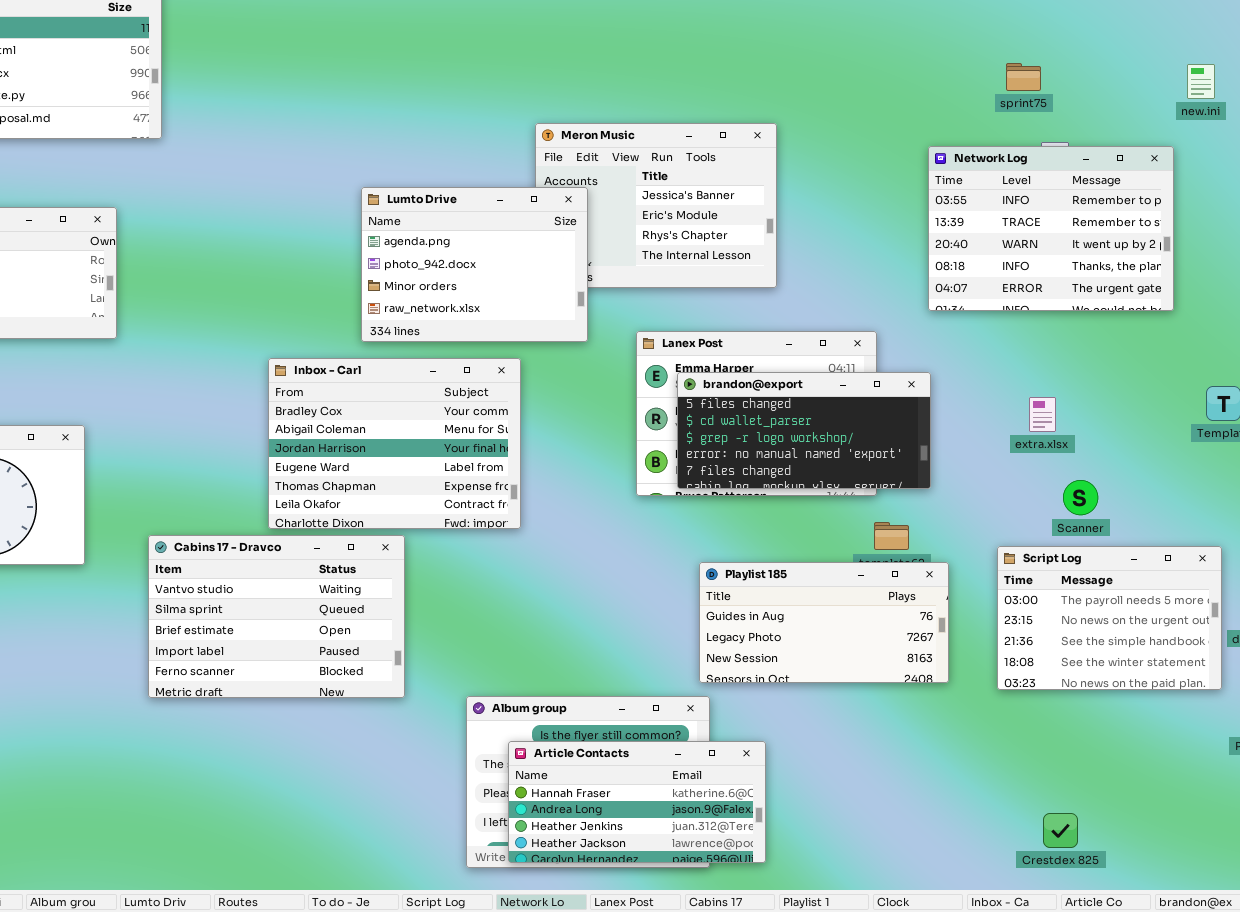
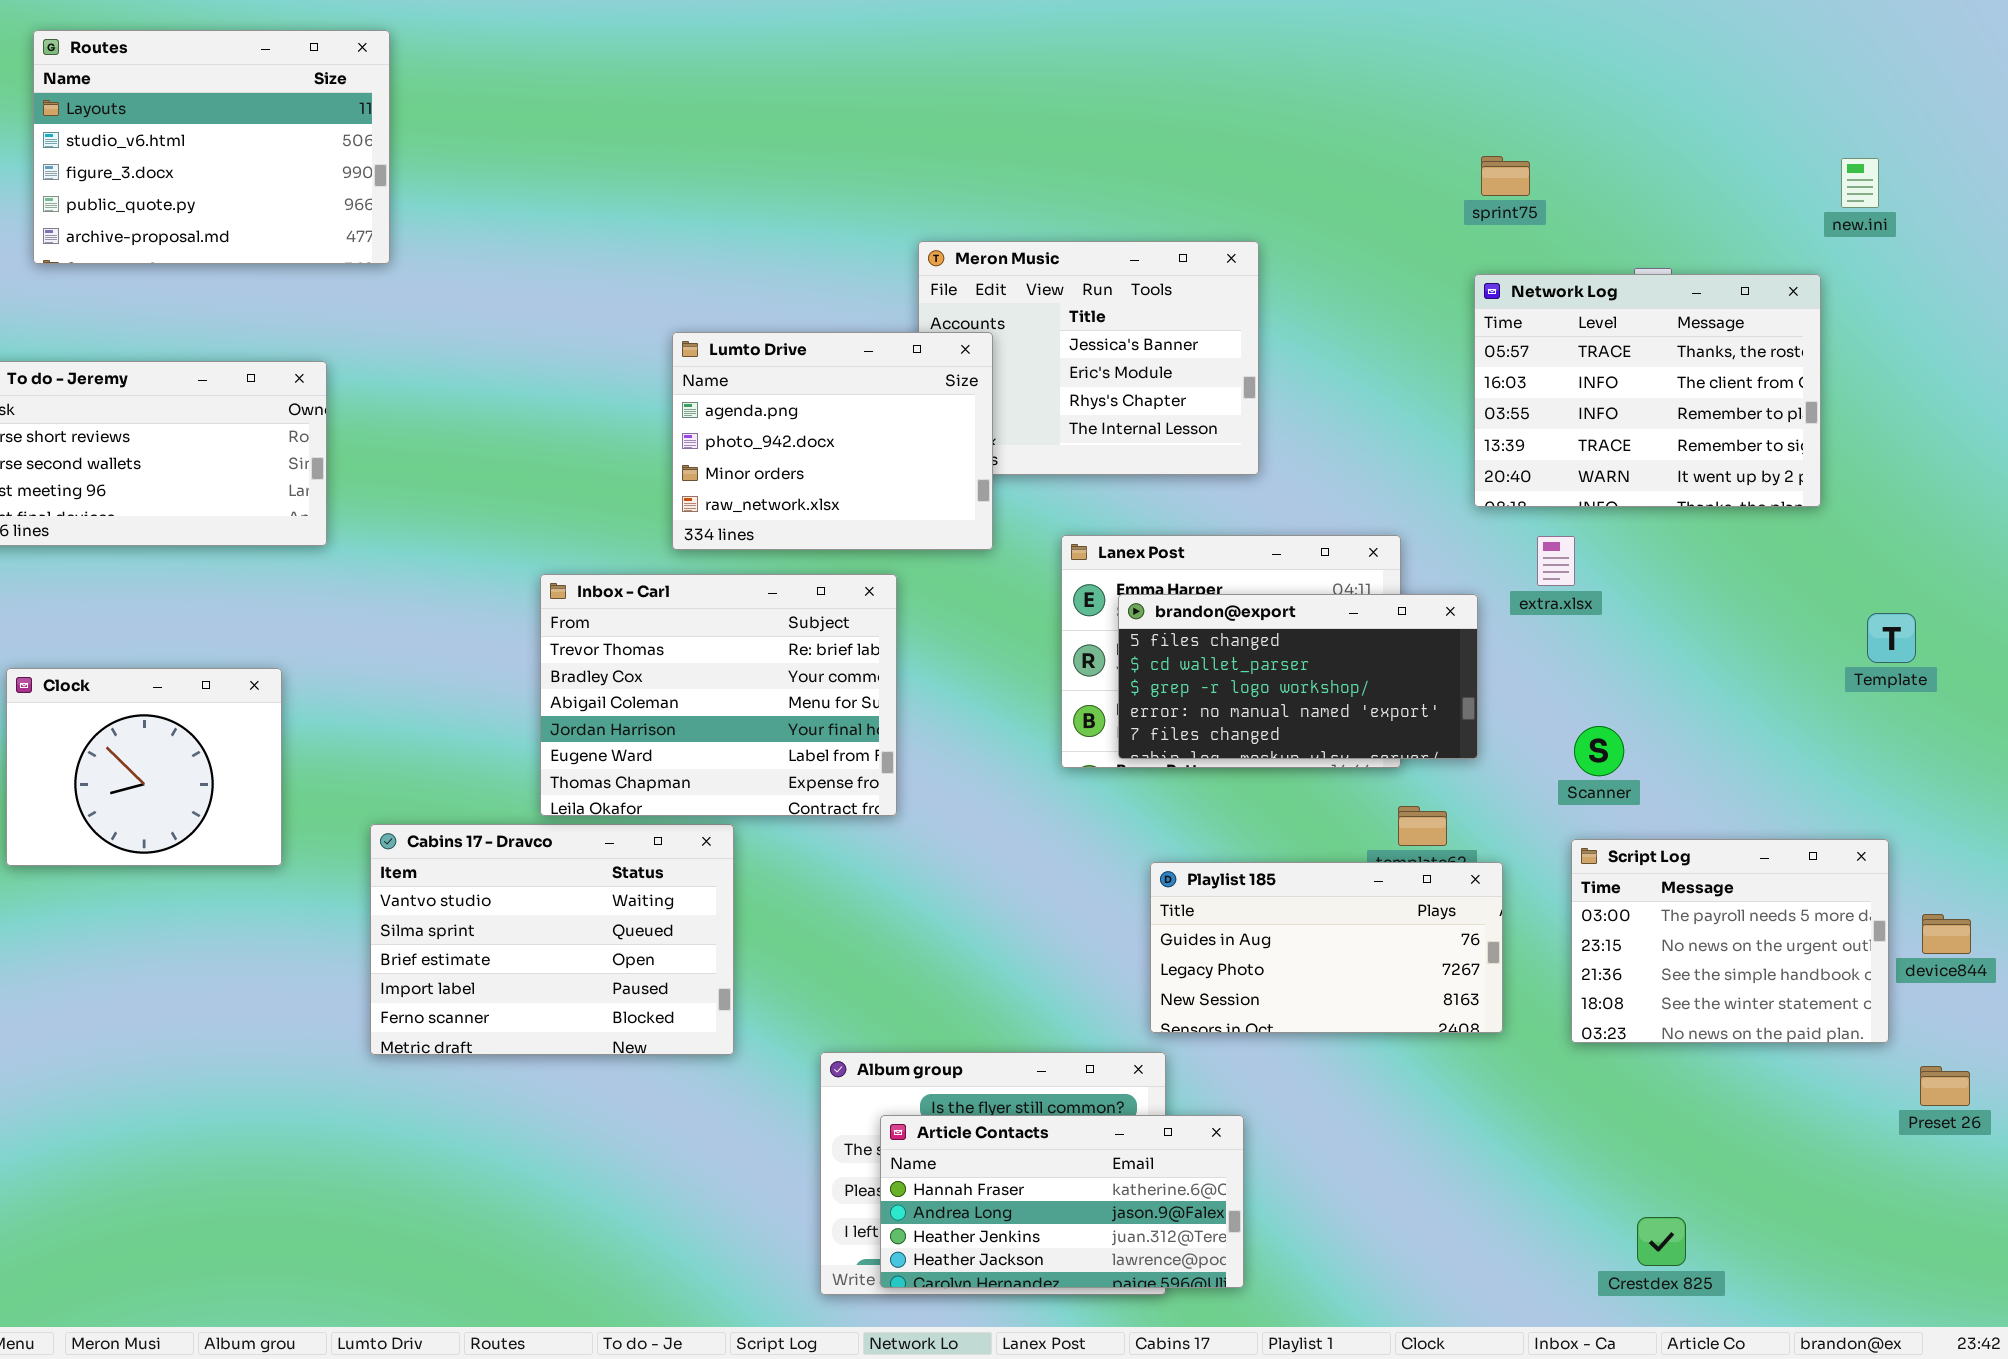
sprint75: [1006,63,1041,91] -> [1481,156,1530,196], moved
Network Log: [928,146,1174,311] -> [1474,274,1821,507], scrolled up 2 rows
Inbox - Carl: [268,358,521,529] -> [540,574,897,816], scrolled up 1 row
extra.xlsx: [1029,397,1056,432] -> [1537,536,1575,586], moved
Scanner: [1063,480,1098,515] -> [1574,726,1624,776], moved

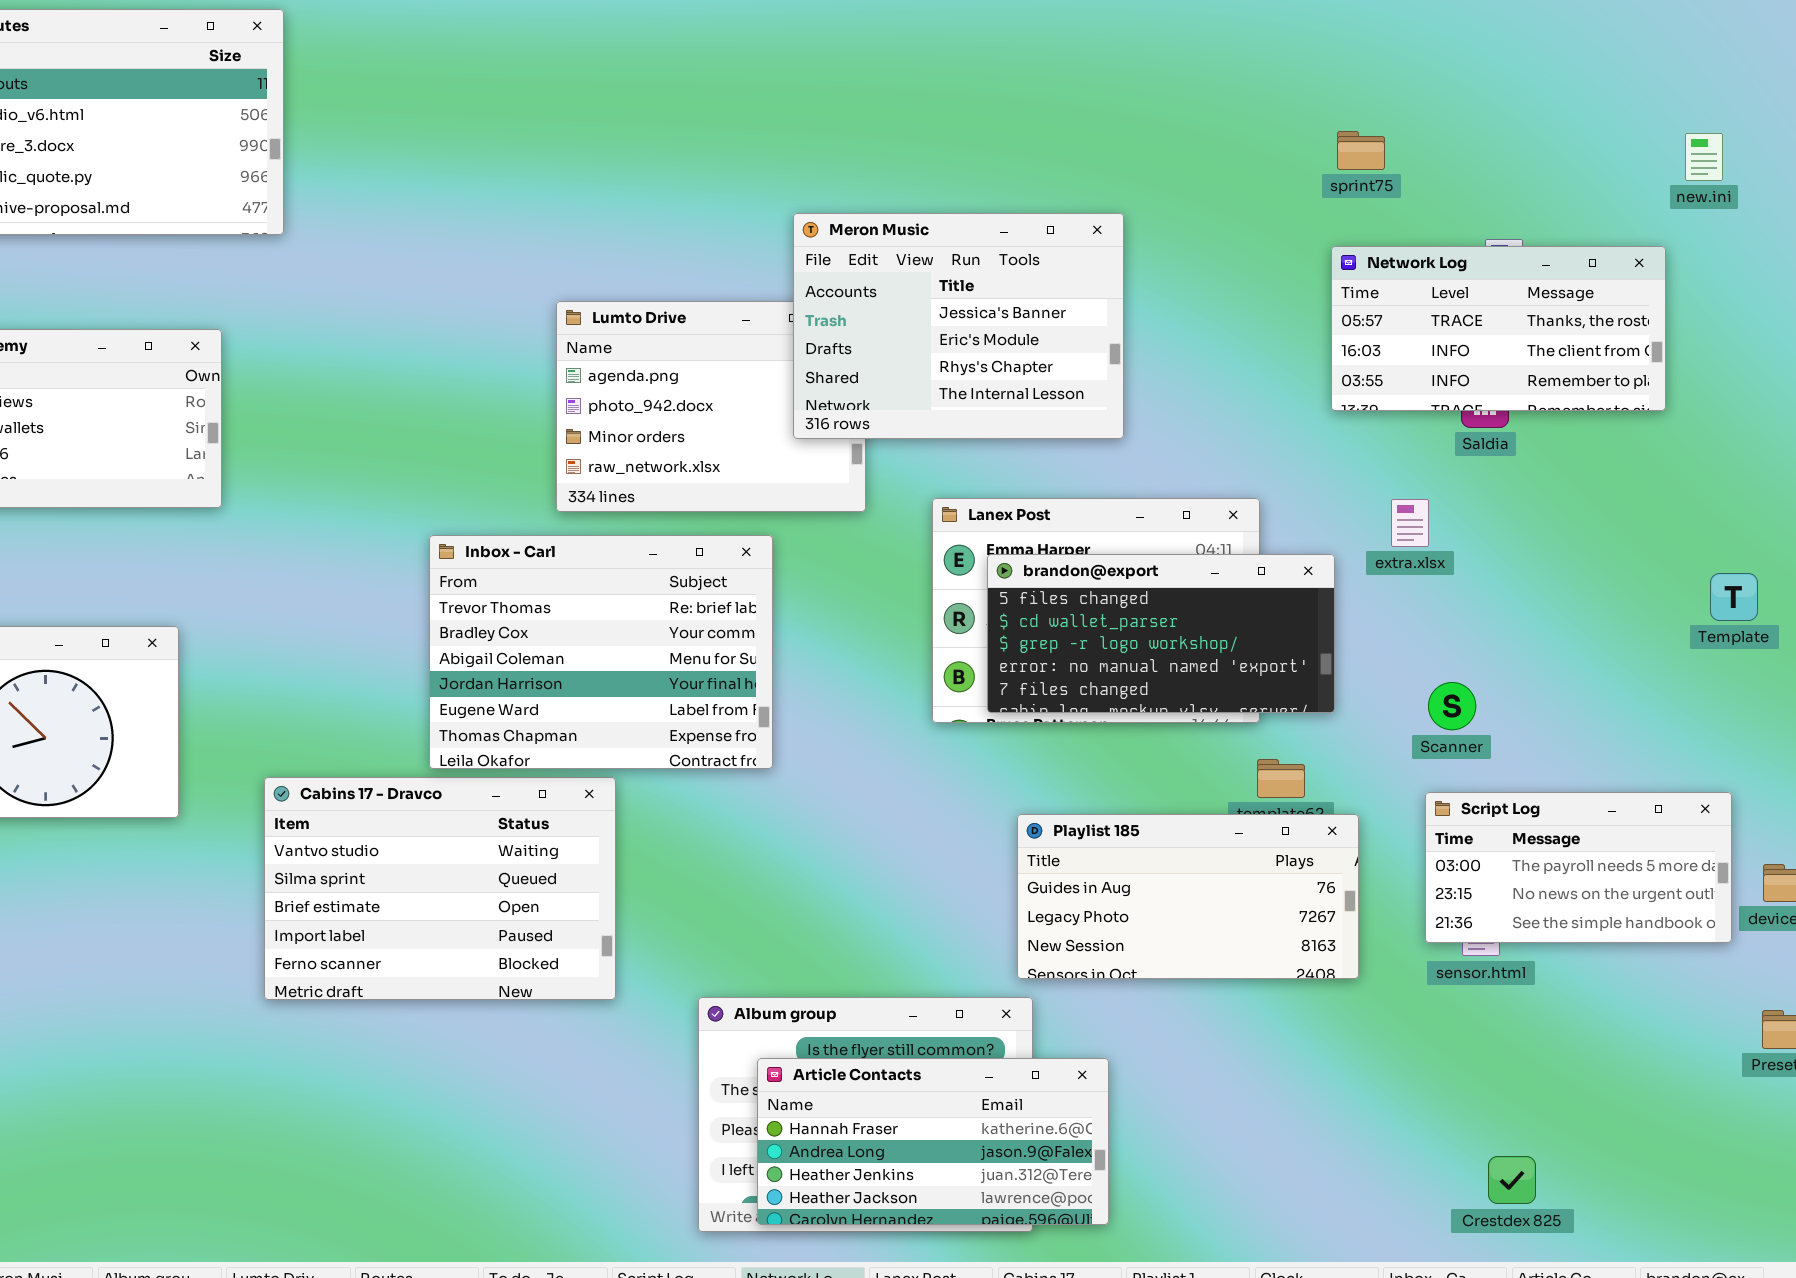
Meron Music: [918,241,1259,475] -> [793,213,1124,439], raised
Network Log: [1474,274,1821,507] -> [1331,246,1666,411], resized
Script Log: [1571,839,1889,1043] -> [1425,792,1732,943], resized

